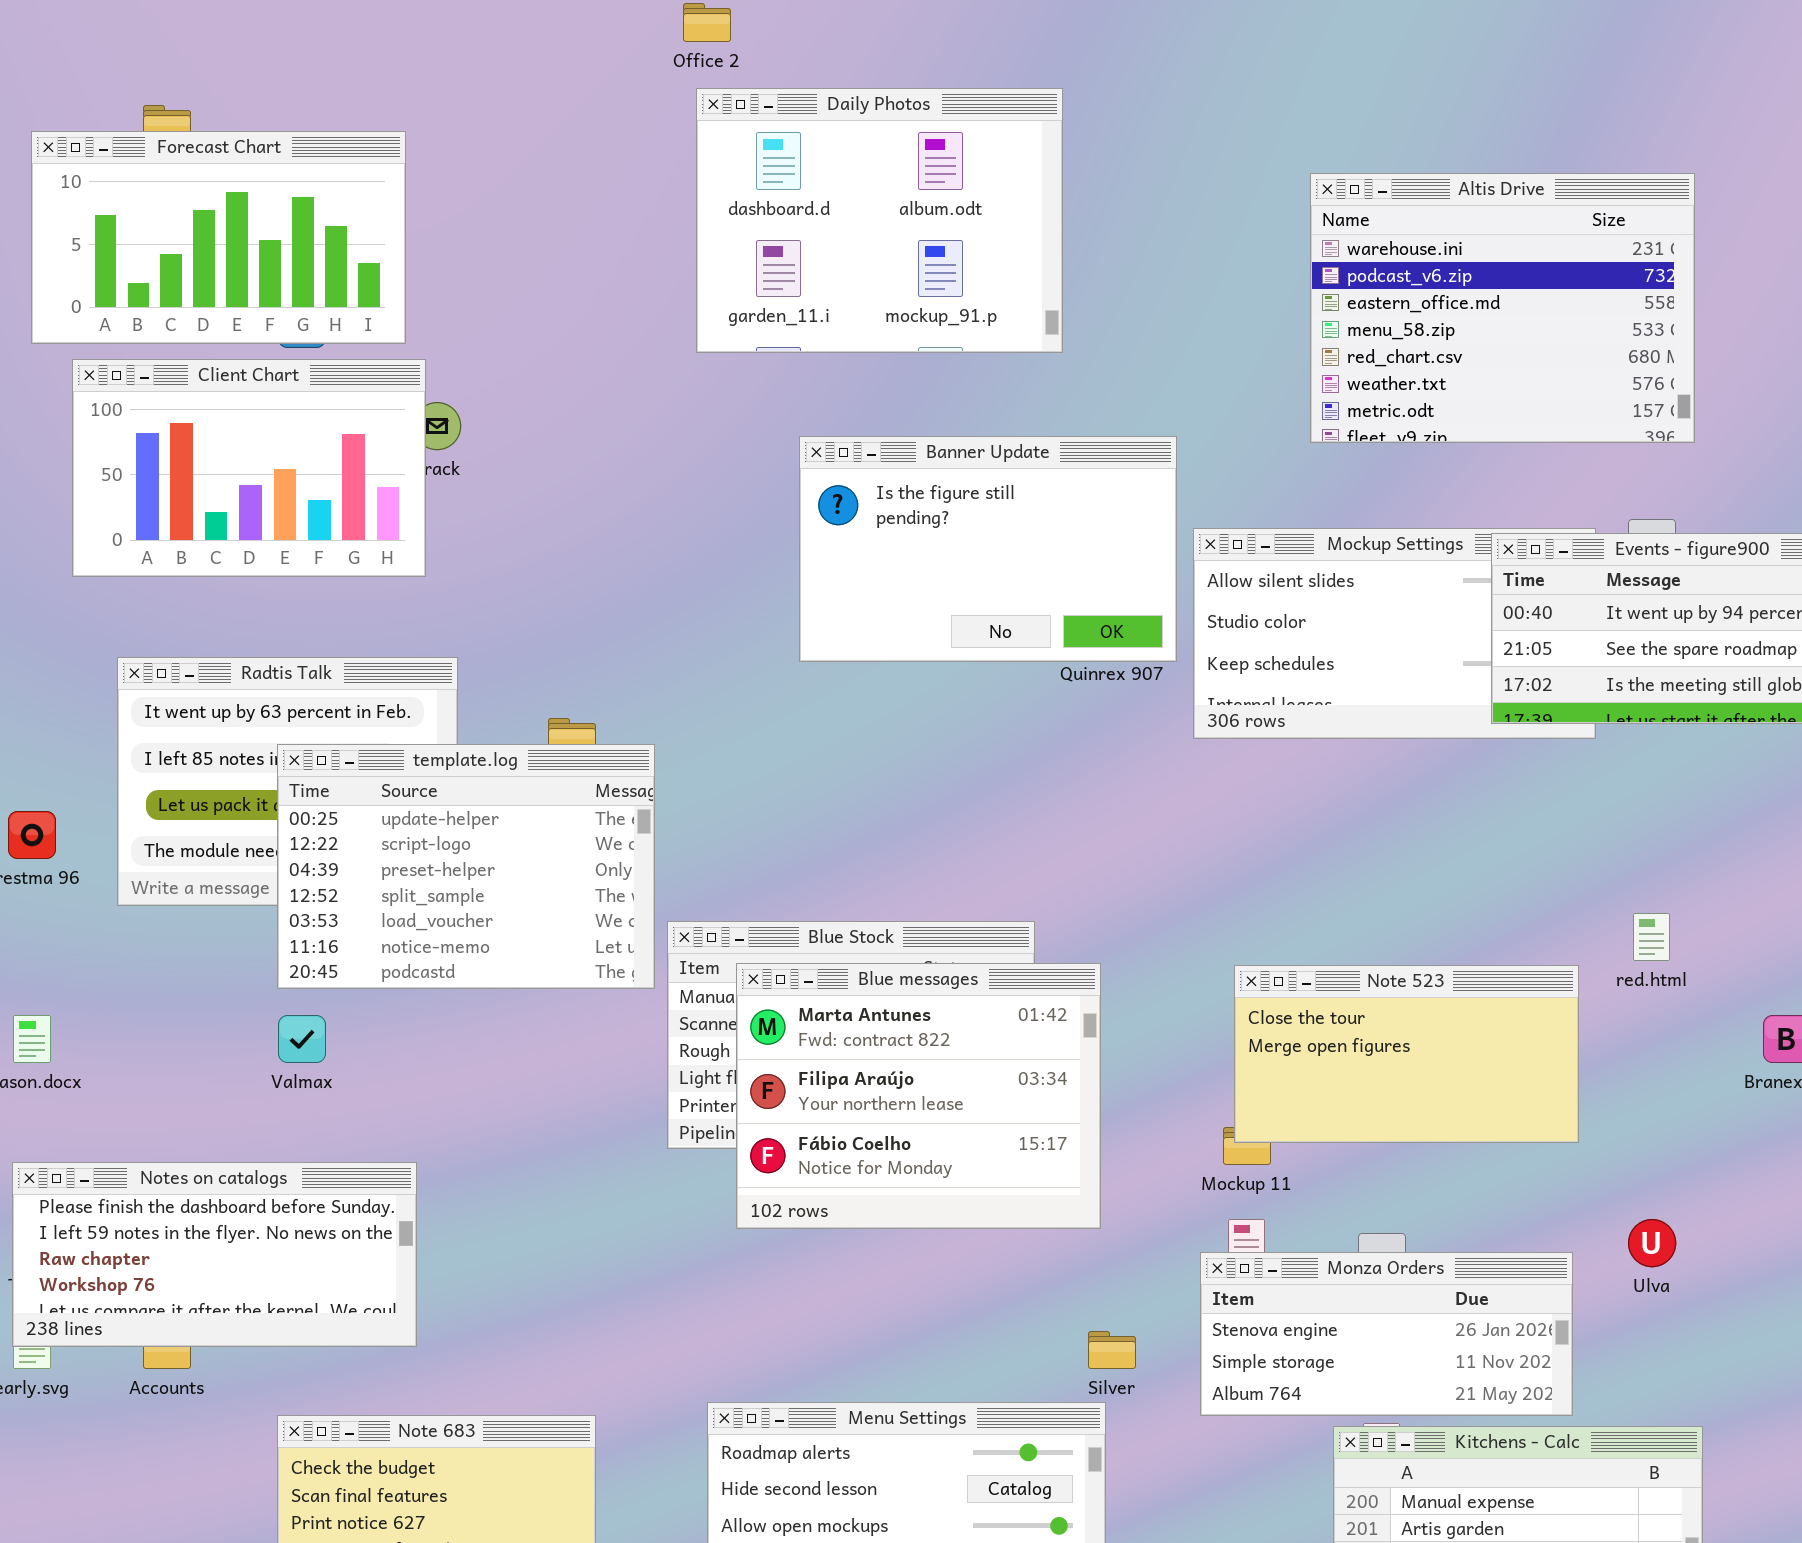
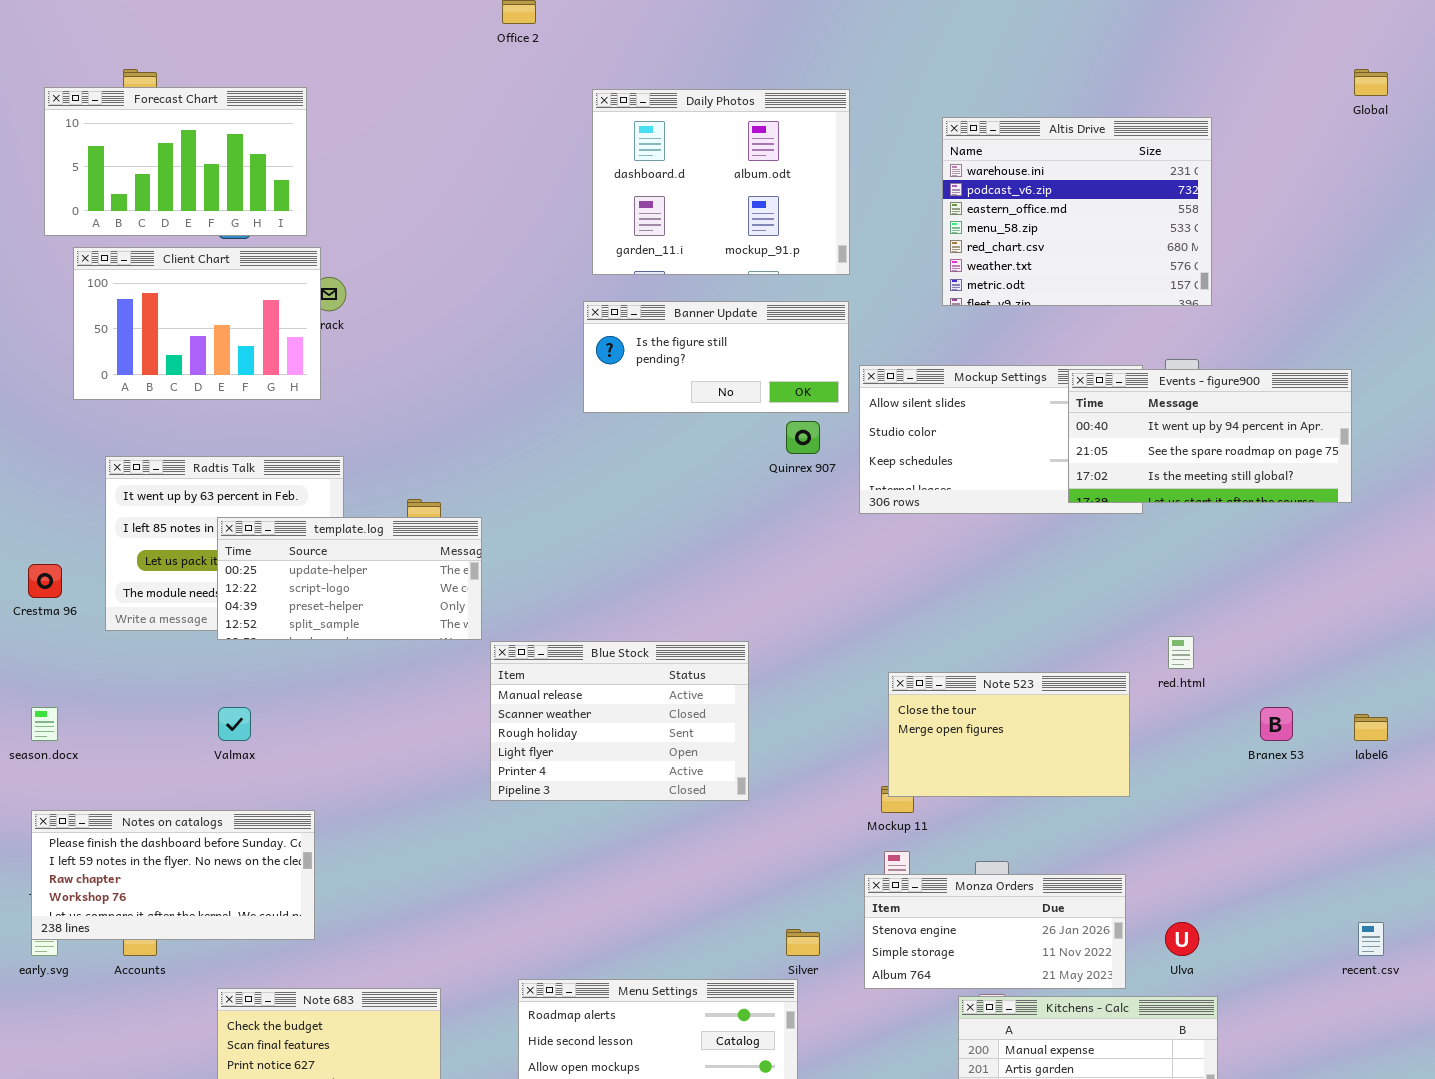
Daily Photos: [696,88,1063,353] -> [592,89,850,275], moved
Banner Update: [799,436,1177,662] -> [583,301,849,413], resized
template.log: [277,744,655,989] -> [217,517,482,640], resized
Blue messages: [736,963,1101,1229] -> none, closed
Ulva: [1628,1219,1676,1267] -> [1165,922,1199,956], moved

